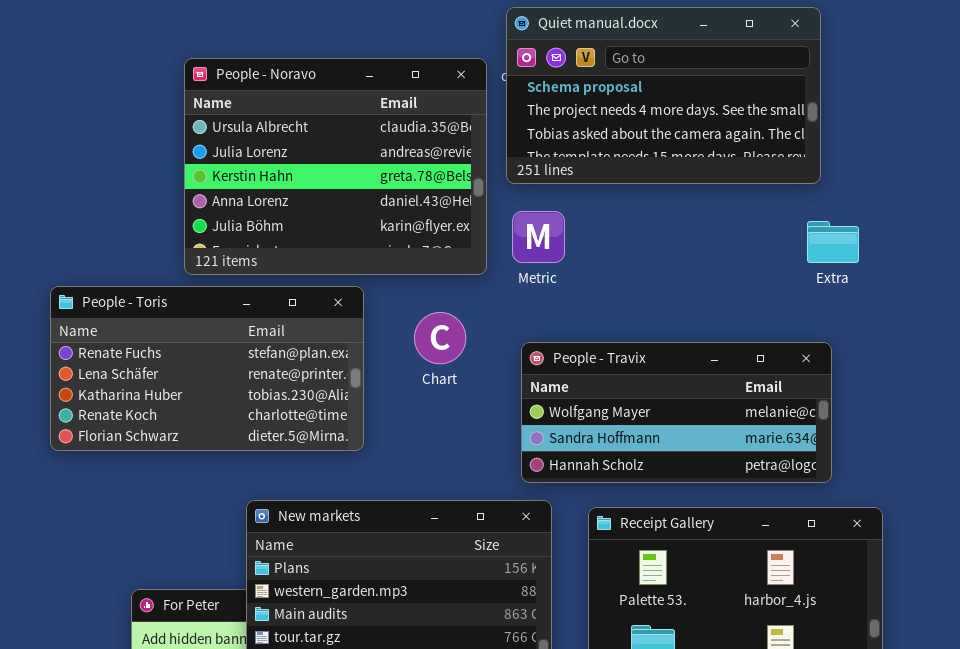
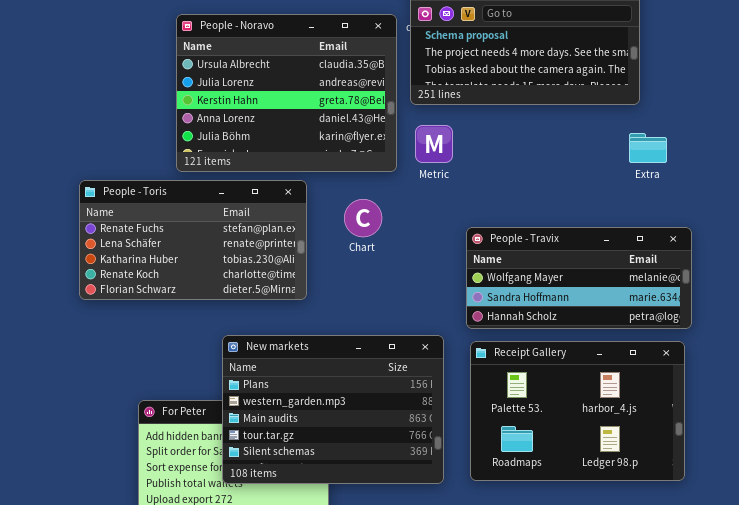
People - Travix: [521,342,832,483] -> [466,227,692,329], moved

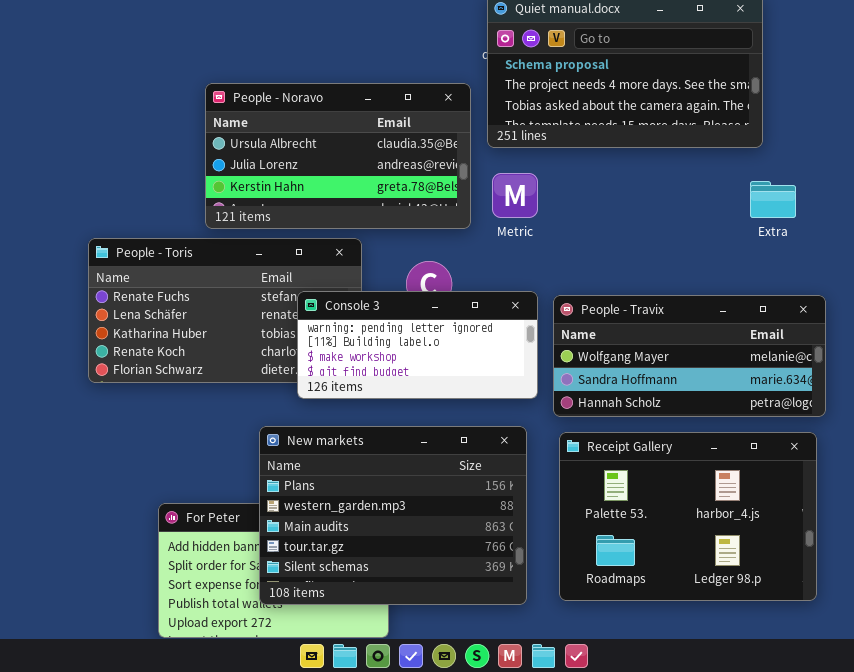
People - Noravo: [176,14,397,172] -> [205,83,471,229], resized
Console 3: none -> [297,291,538,399], opened

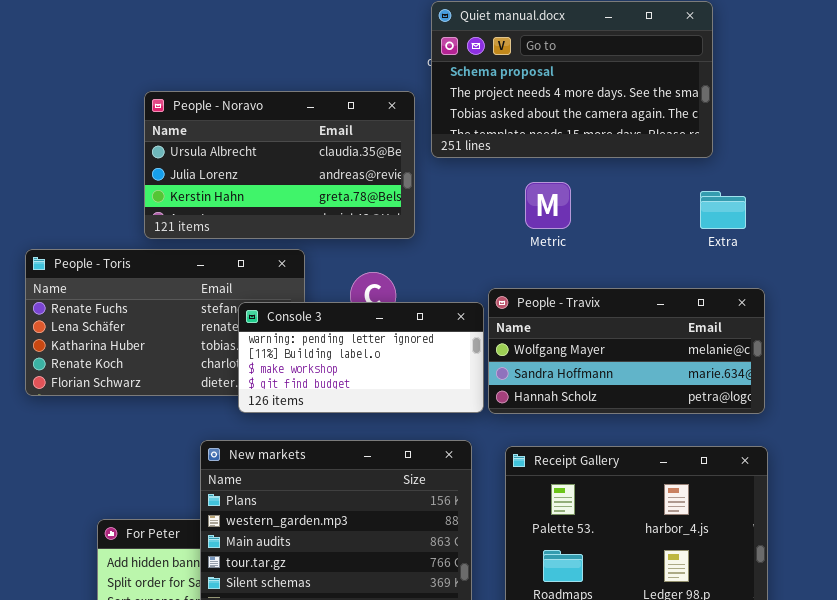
Metric: [492,173,538,218] -> [525,182,571,229], moved
People - Travix: [553,295,826,417] -> [488,288,765,414], moved

